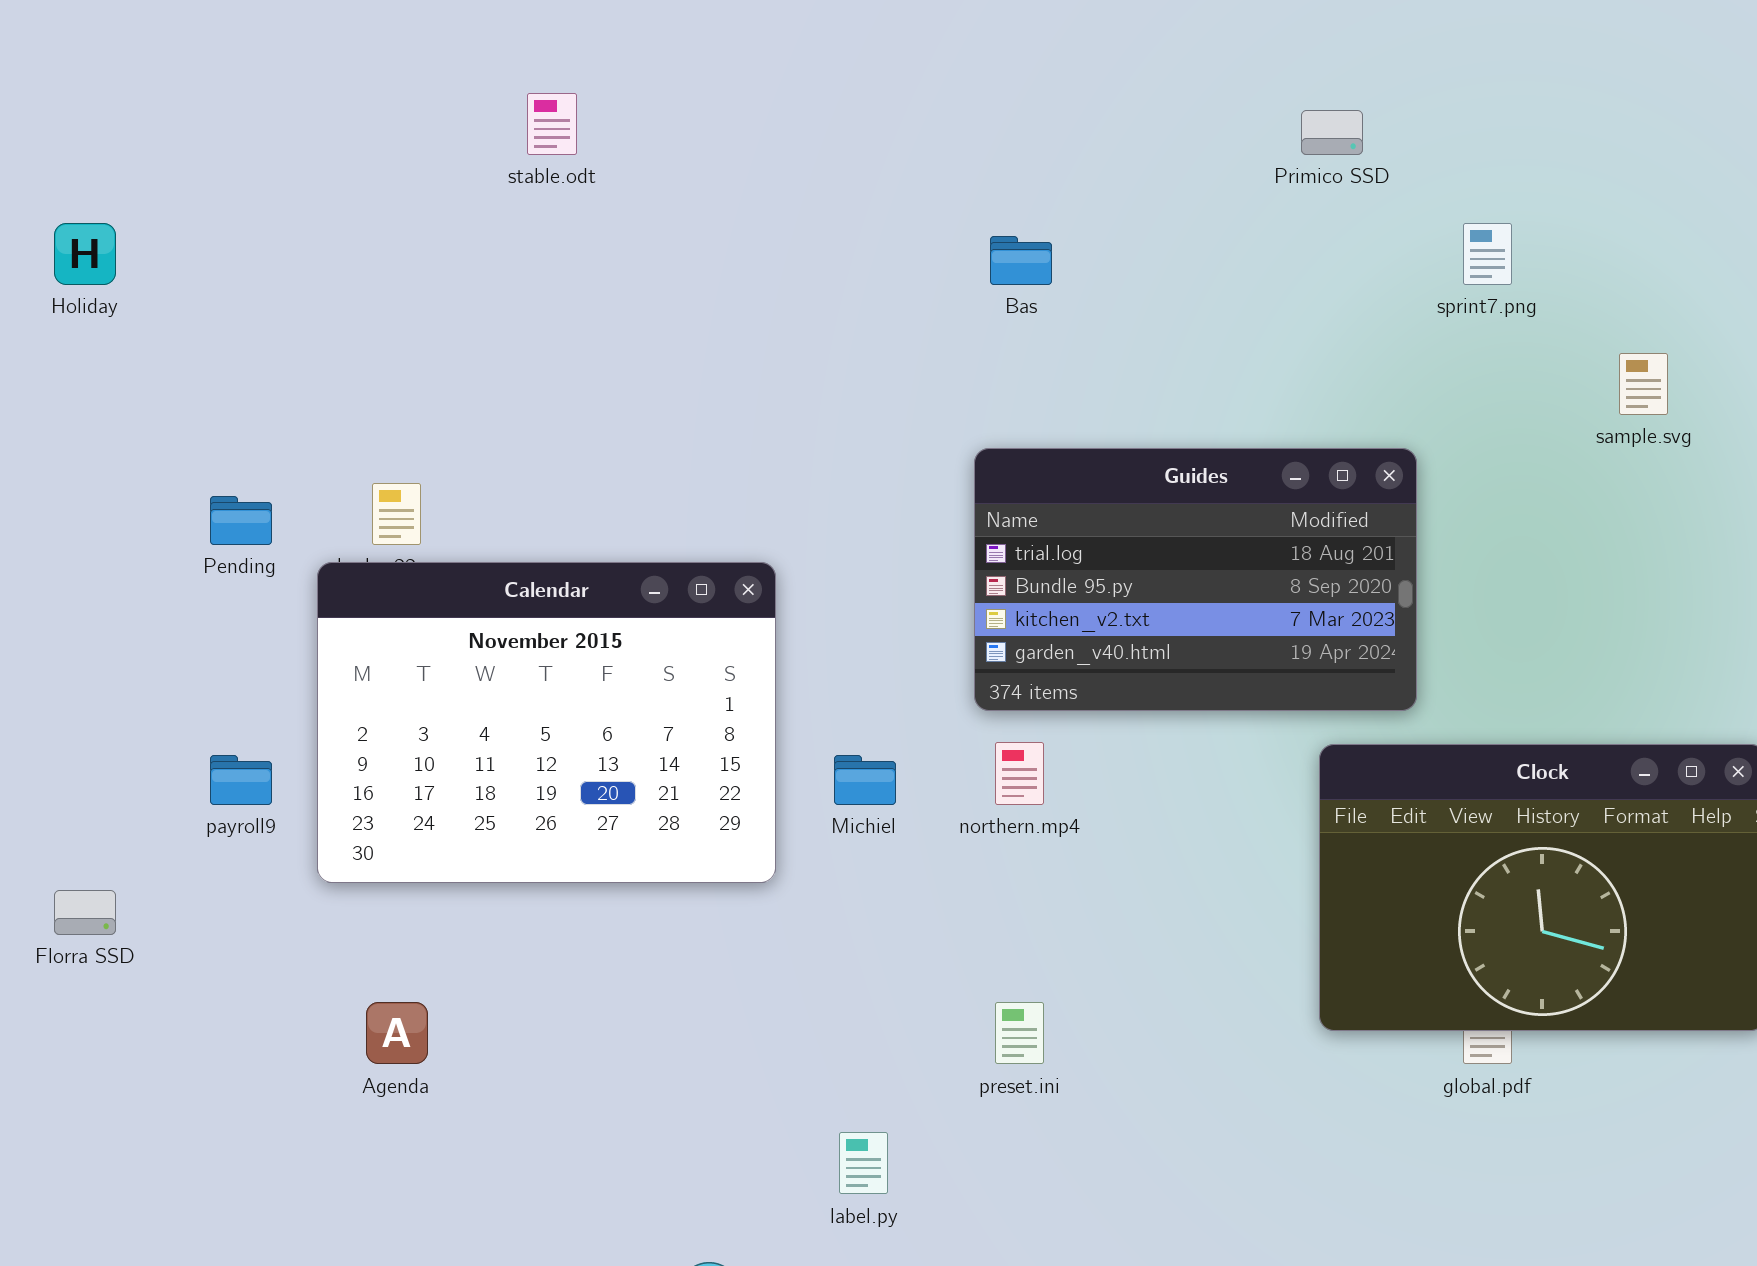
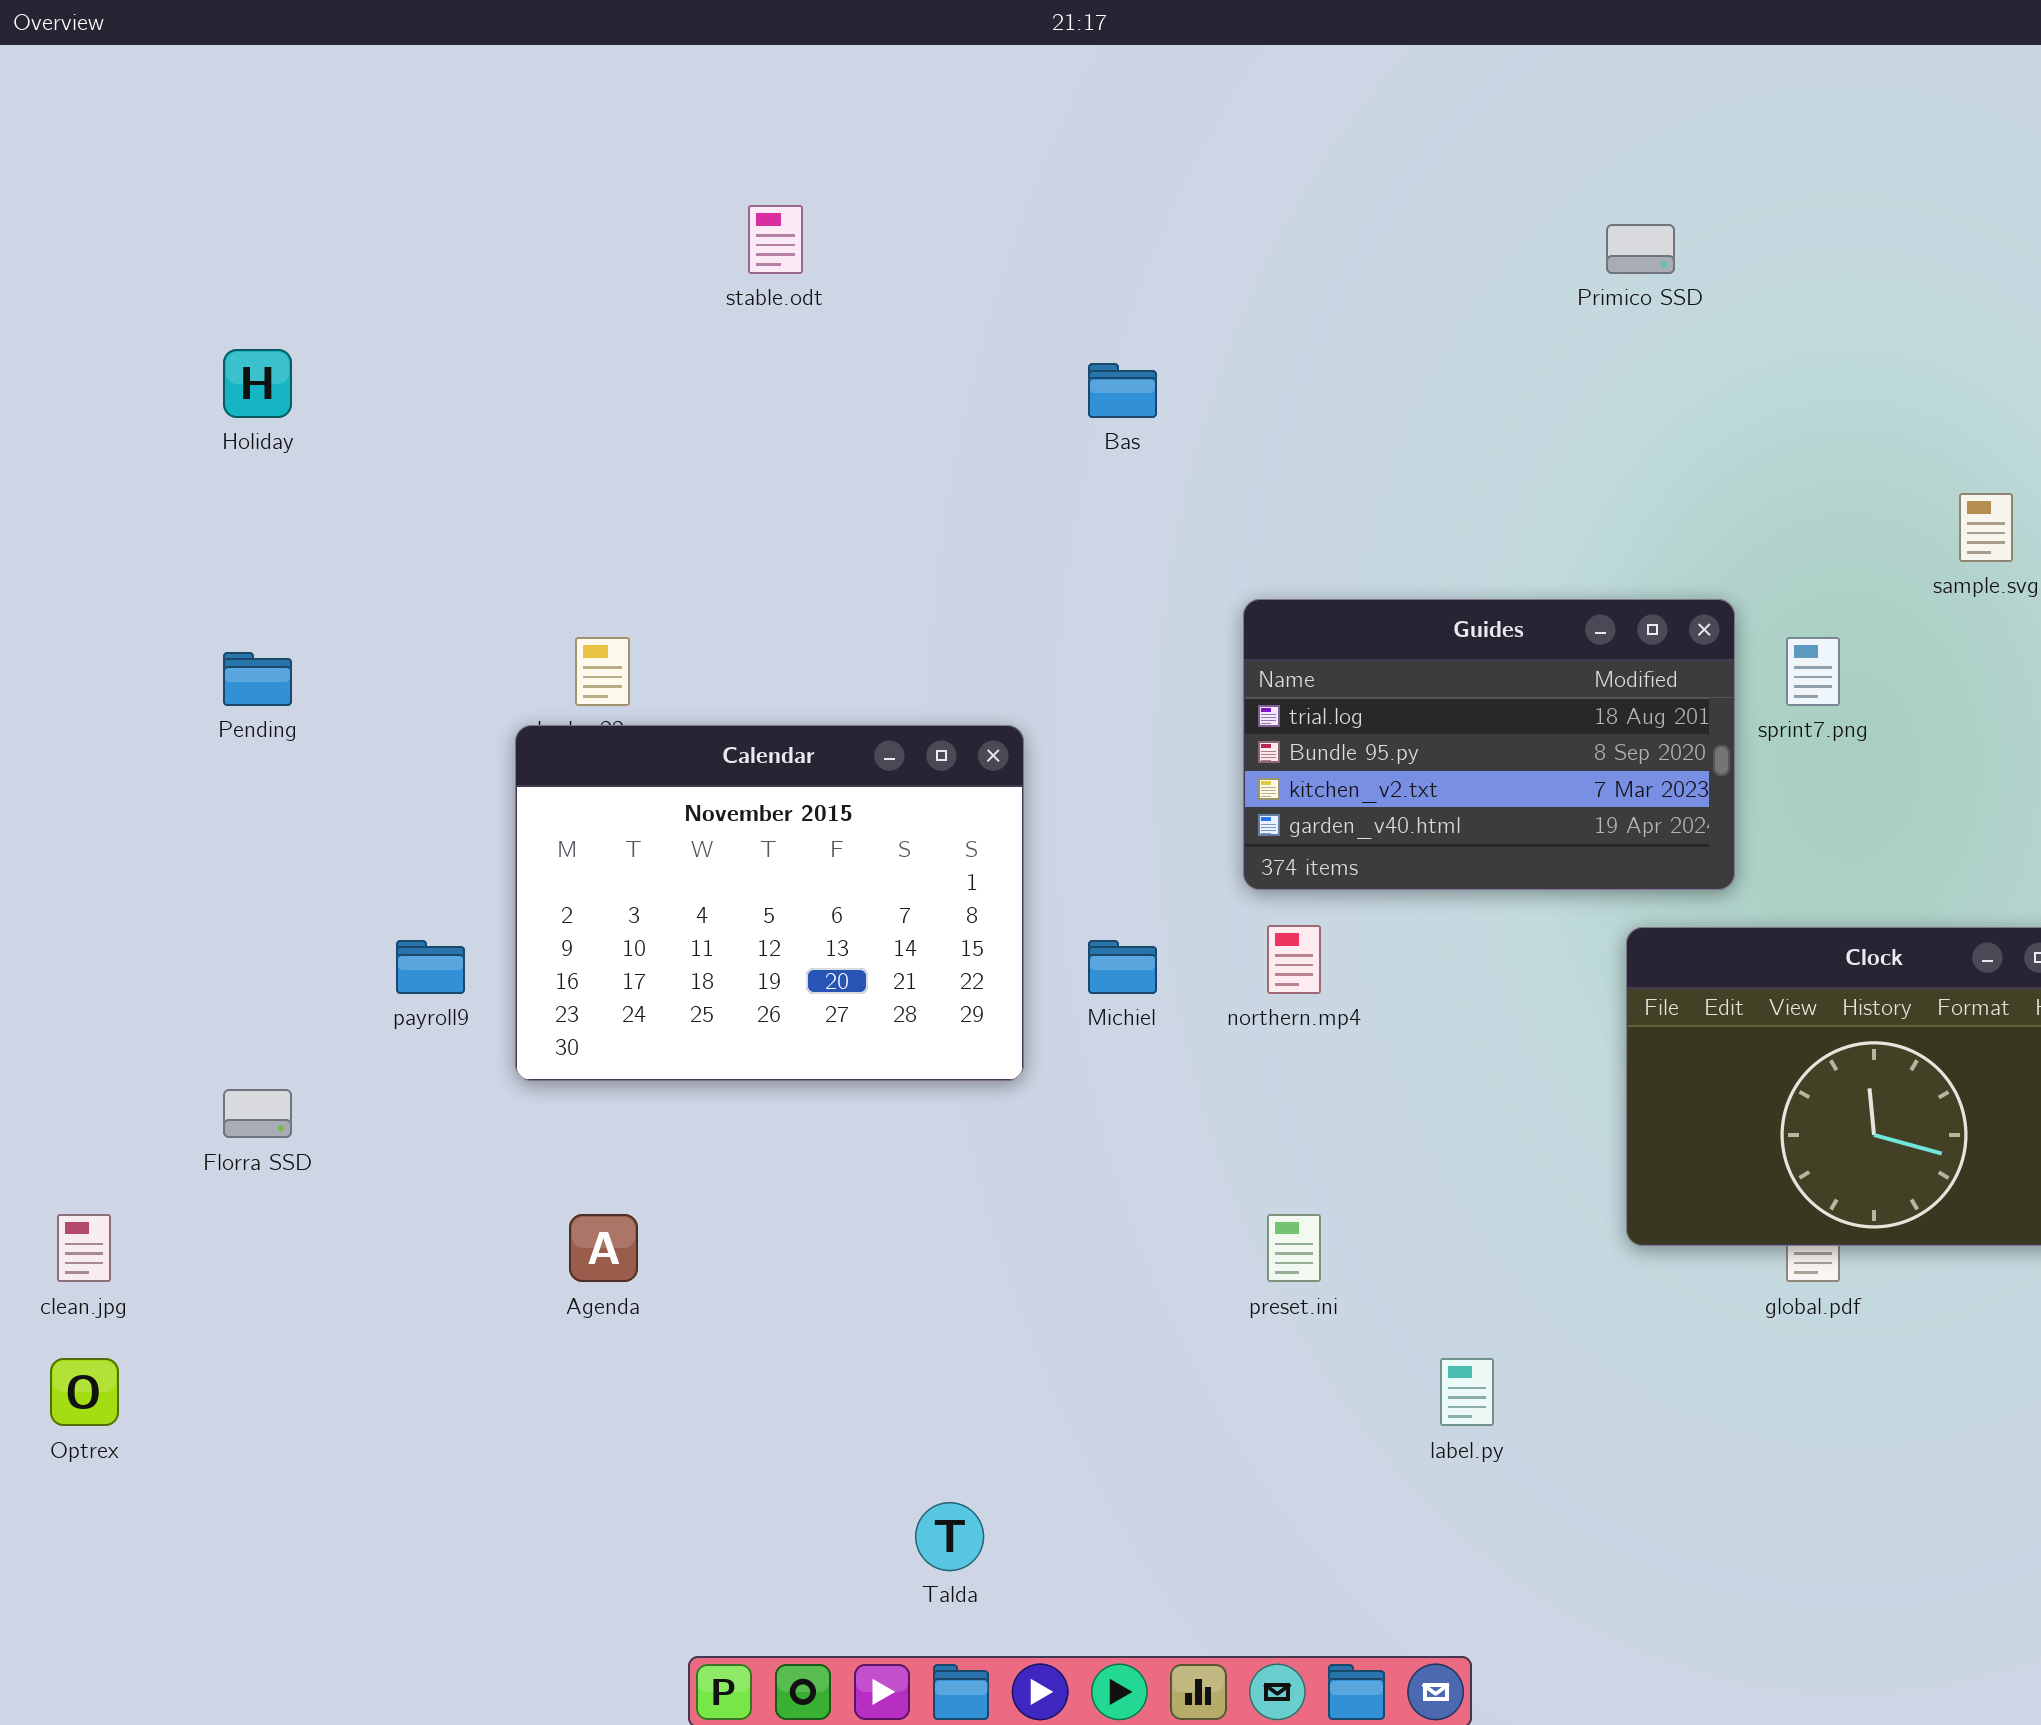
sprint7.png: [1463,223,1512,285] -> [1786,637,1840,706], moved
Bas: [990,236,1052,285] -> [1088,363,1157,418], moved
Pending: [210,496,272,545] -> [223,652,292,706], moved
label.py: [839,1132,888,1194] -> [1440,1358,1494,1426], moved

